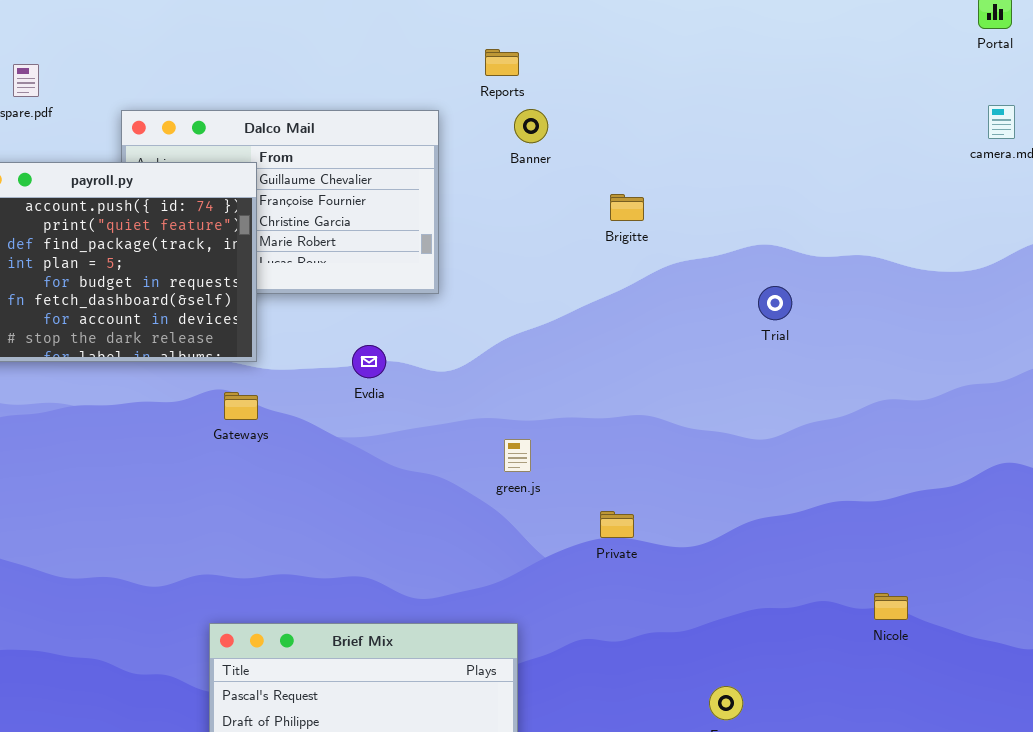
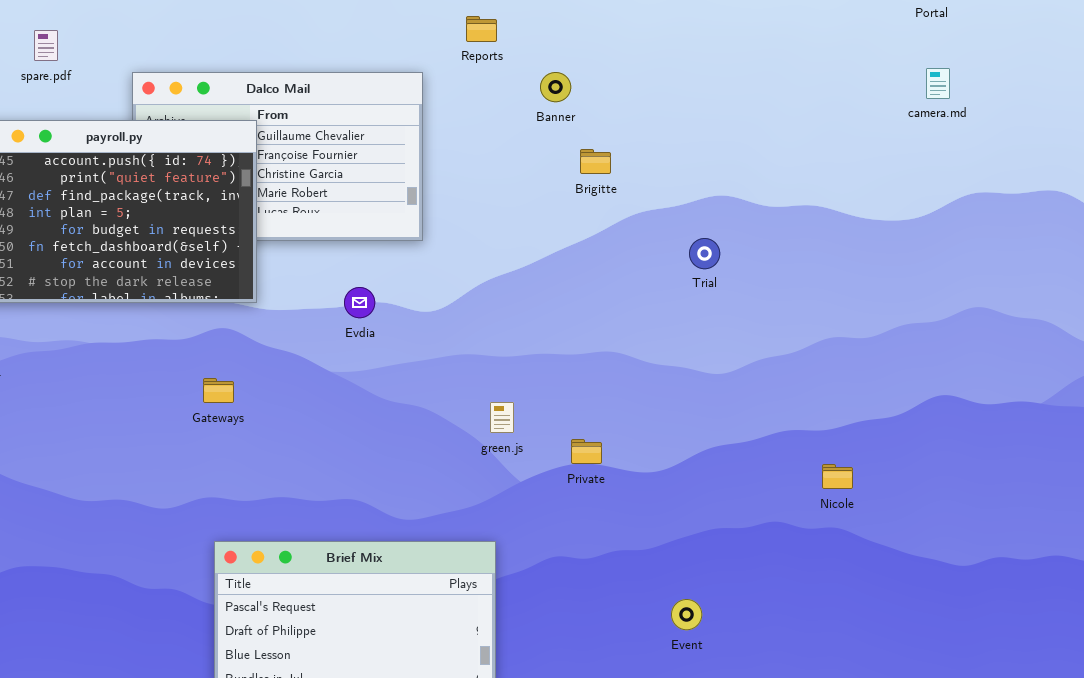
Banner: [514,109,548,143] -> [540,72,571,102], moved
Trial: [758,286,792,320] -> [689,238,720,269], moved
Gateways: [224,392,258,420] -> [203,378,234,403], moved
green.js: [504,439,531,472] -> [490,402,514,433], moved
Nicole: [874,593,908,620] -> [822,464,853,489], moved

